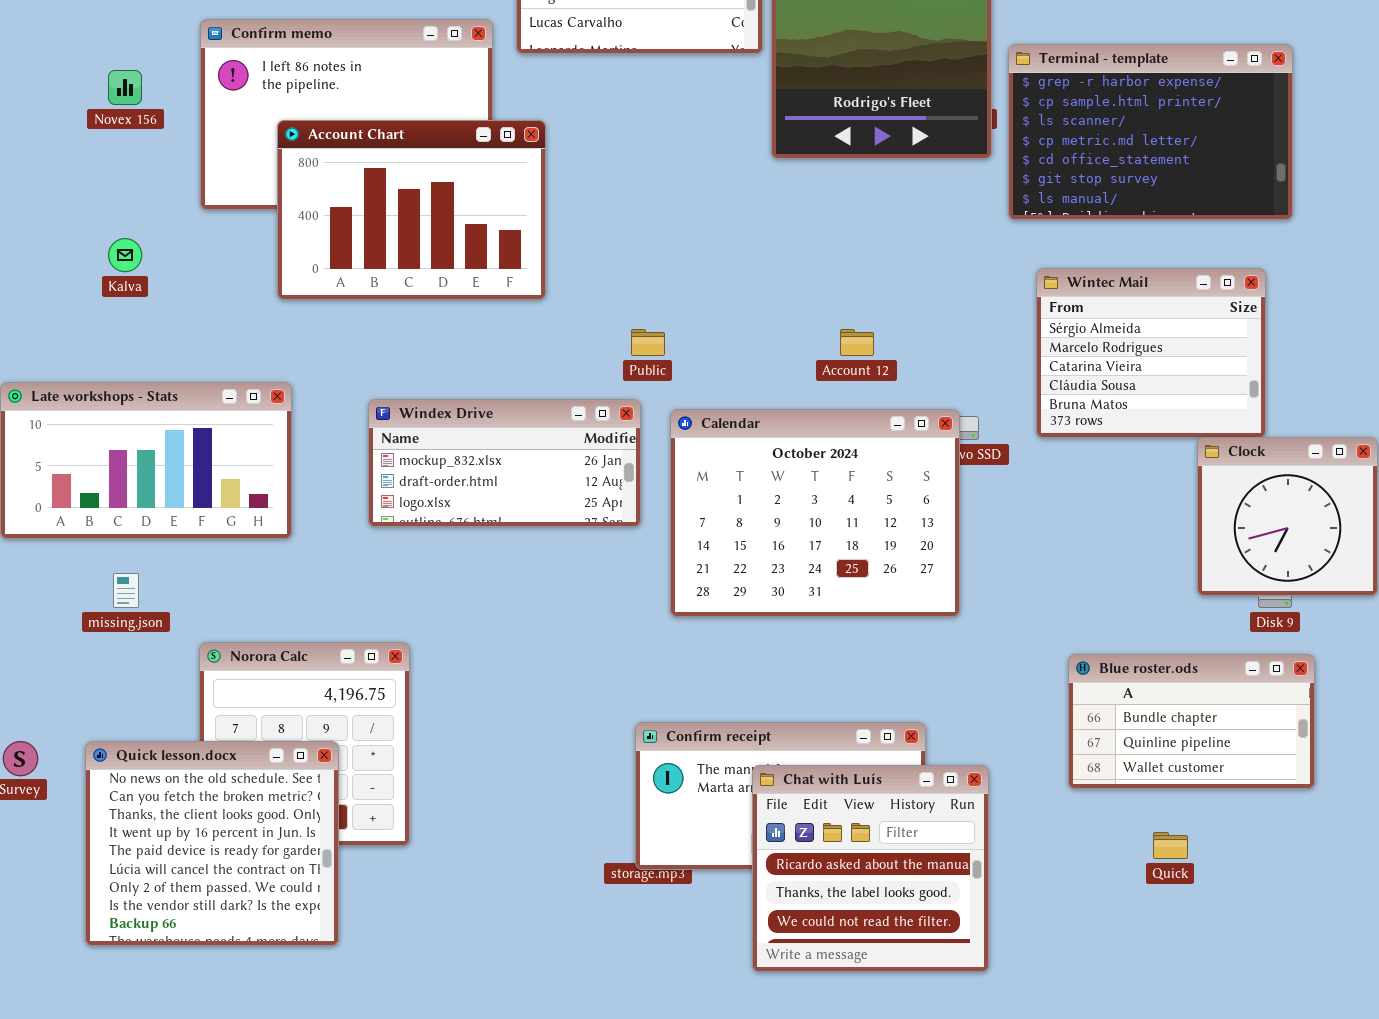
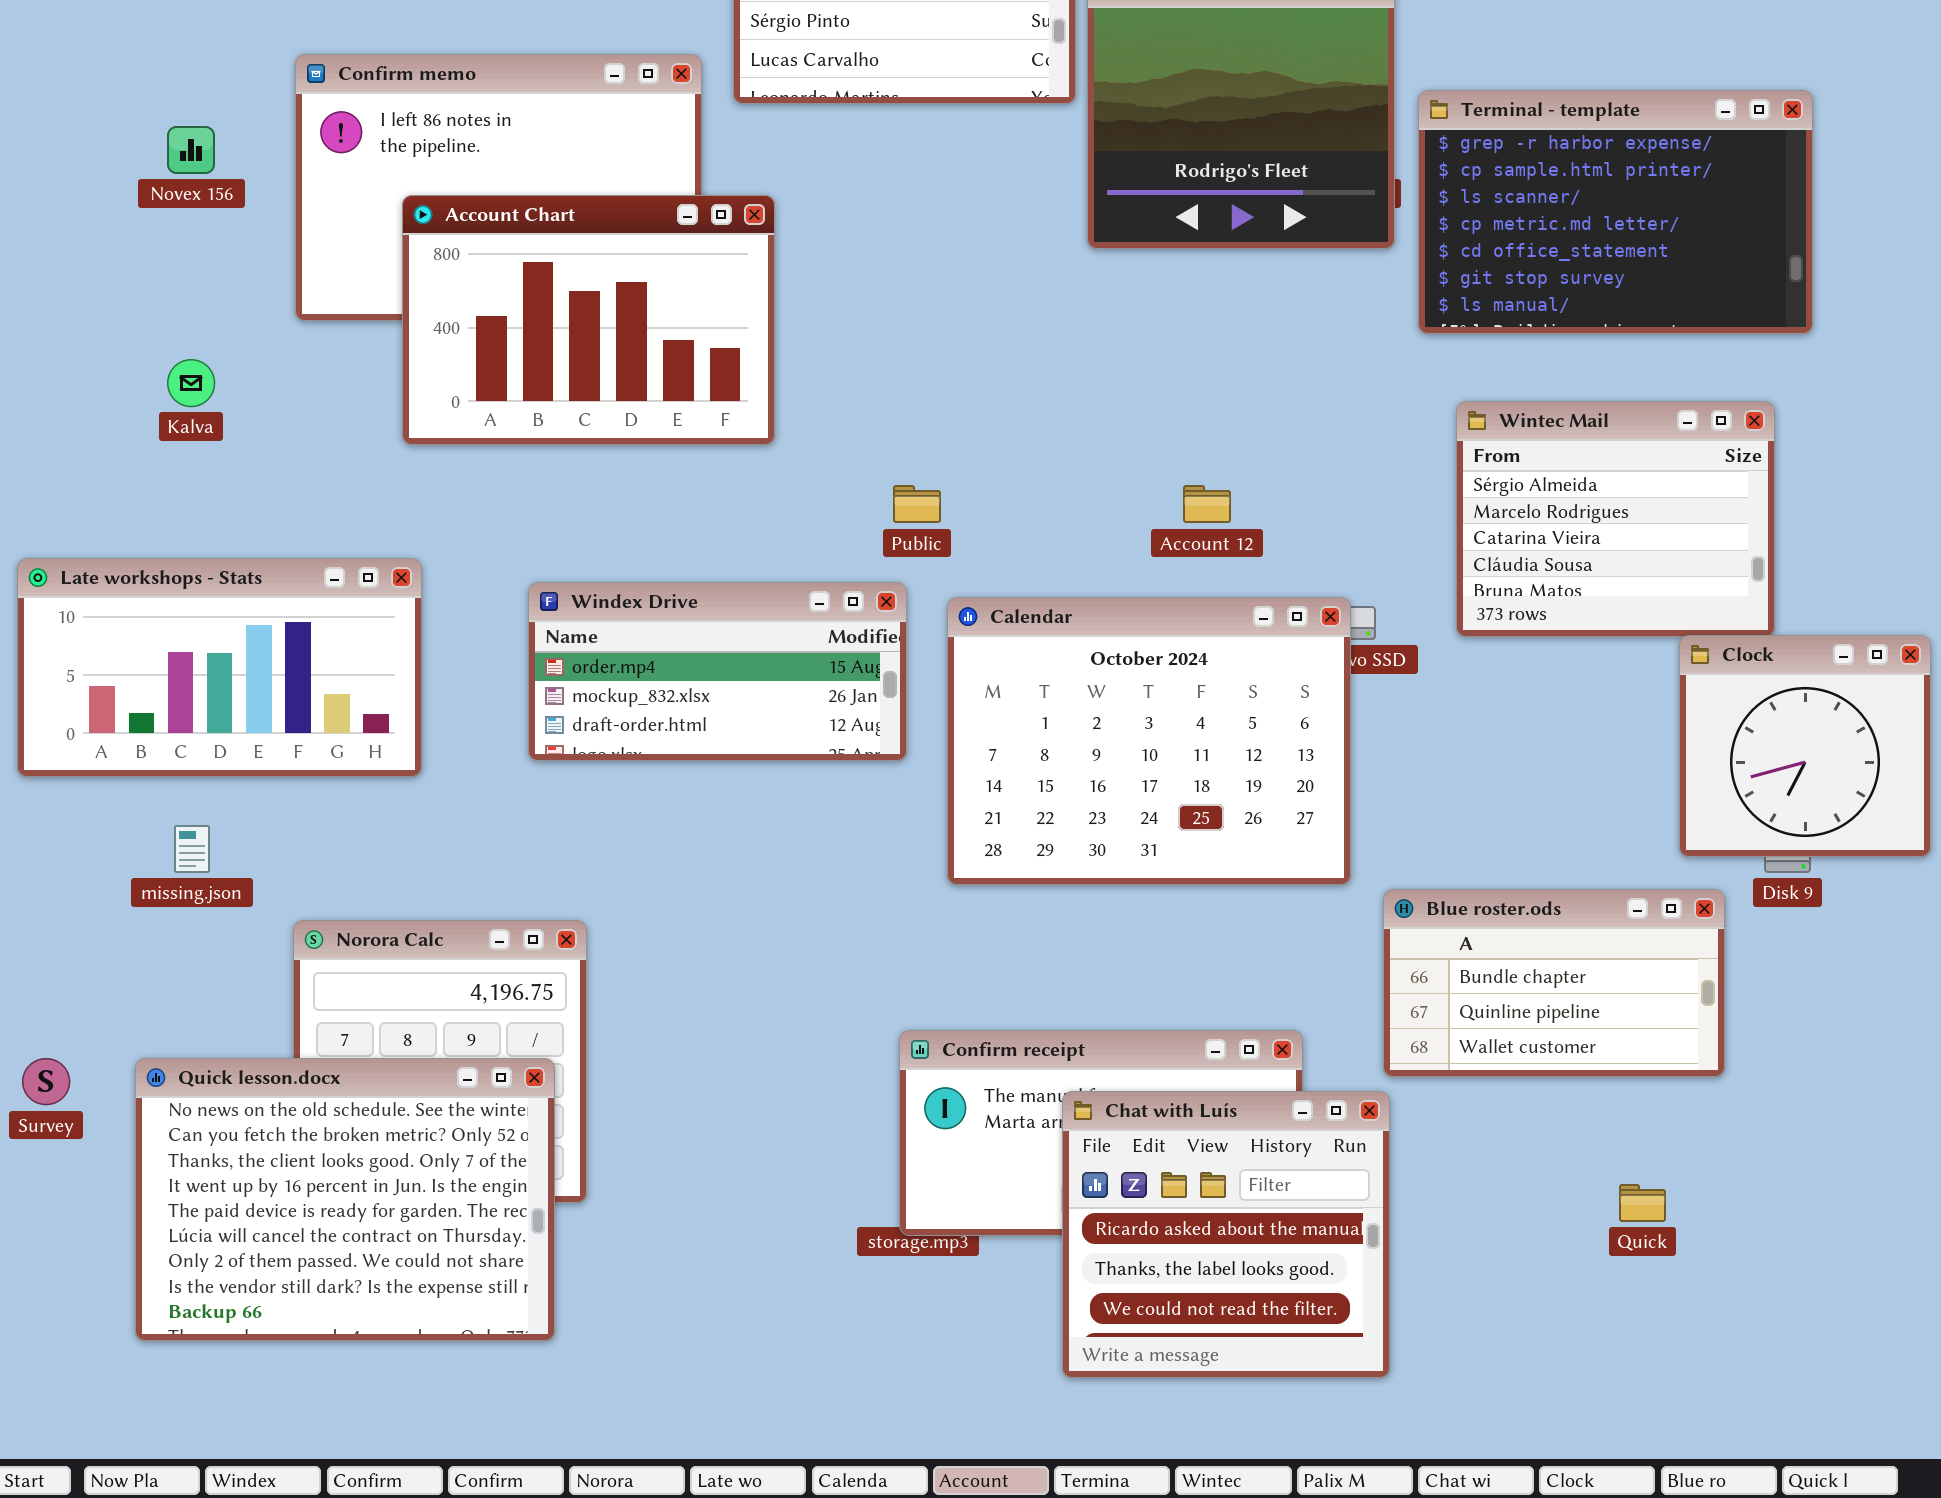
Windex Drive: [368,399,641,527] -> [528,582,907,761], scrolled up 1 row
Blue roster.ods: [1068,654,1315,789] -> [1383,889,1725,1077], moved
Quick lesson.docx: [85,741,339,946] -> [135,1058,555,1341], resized

